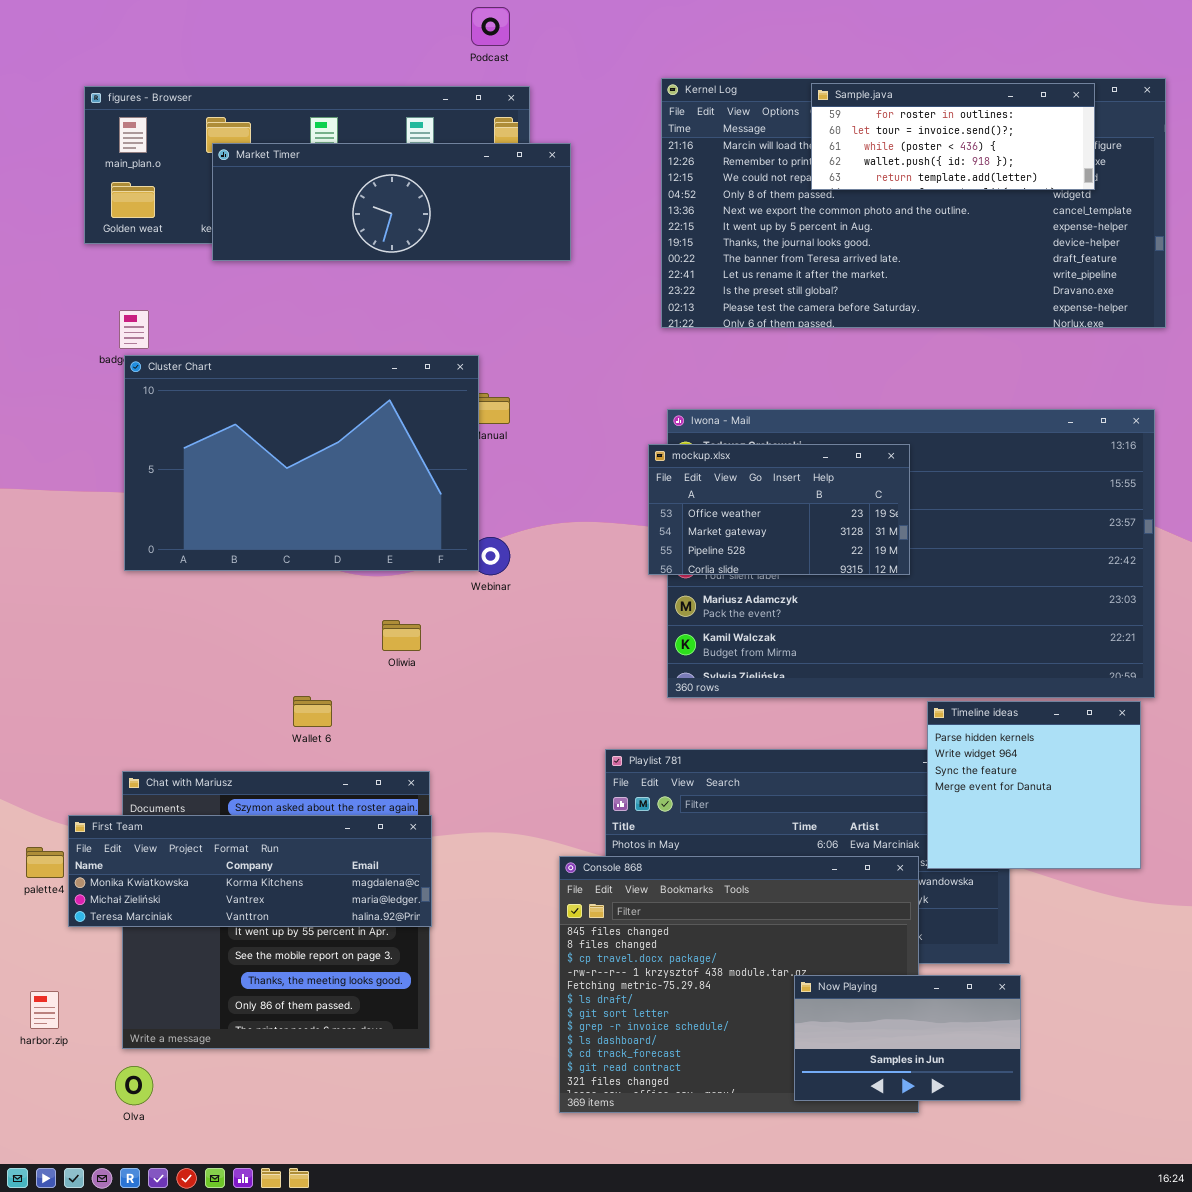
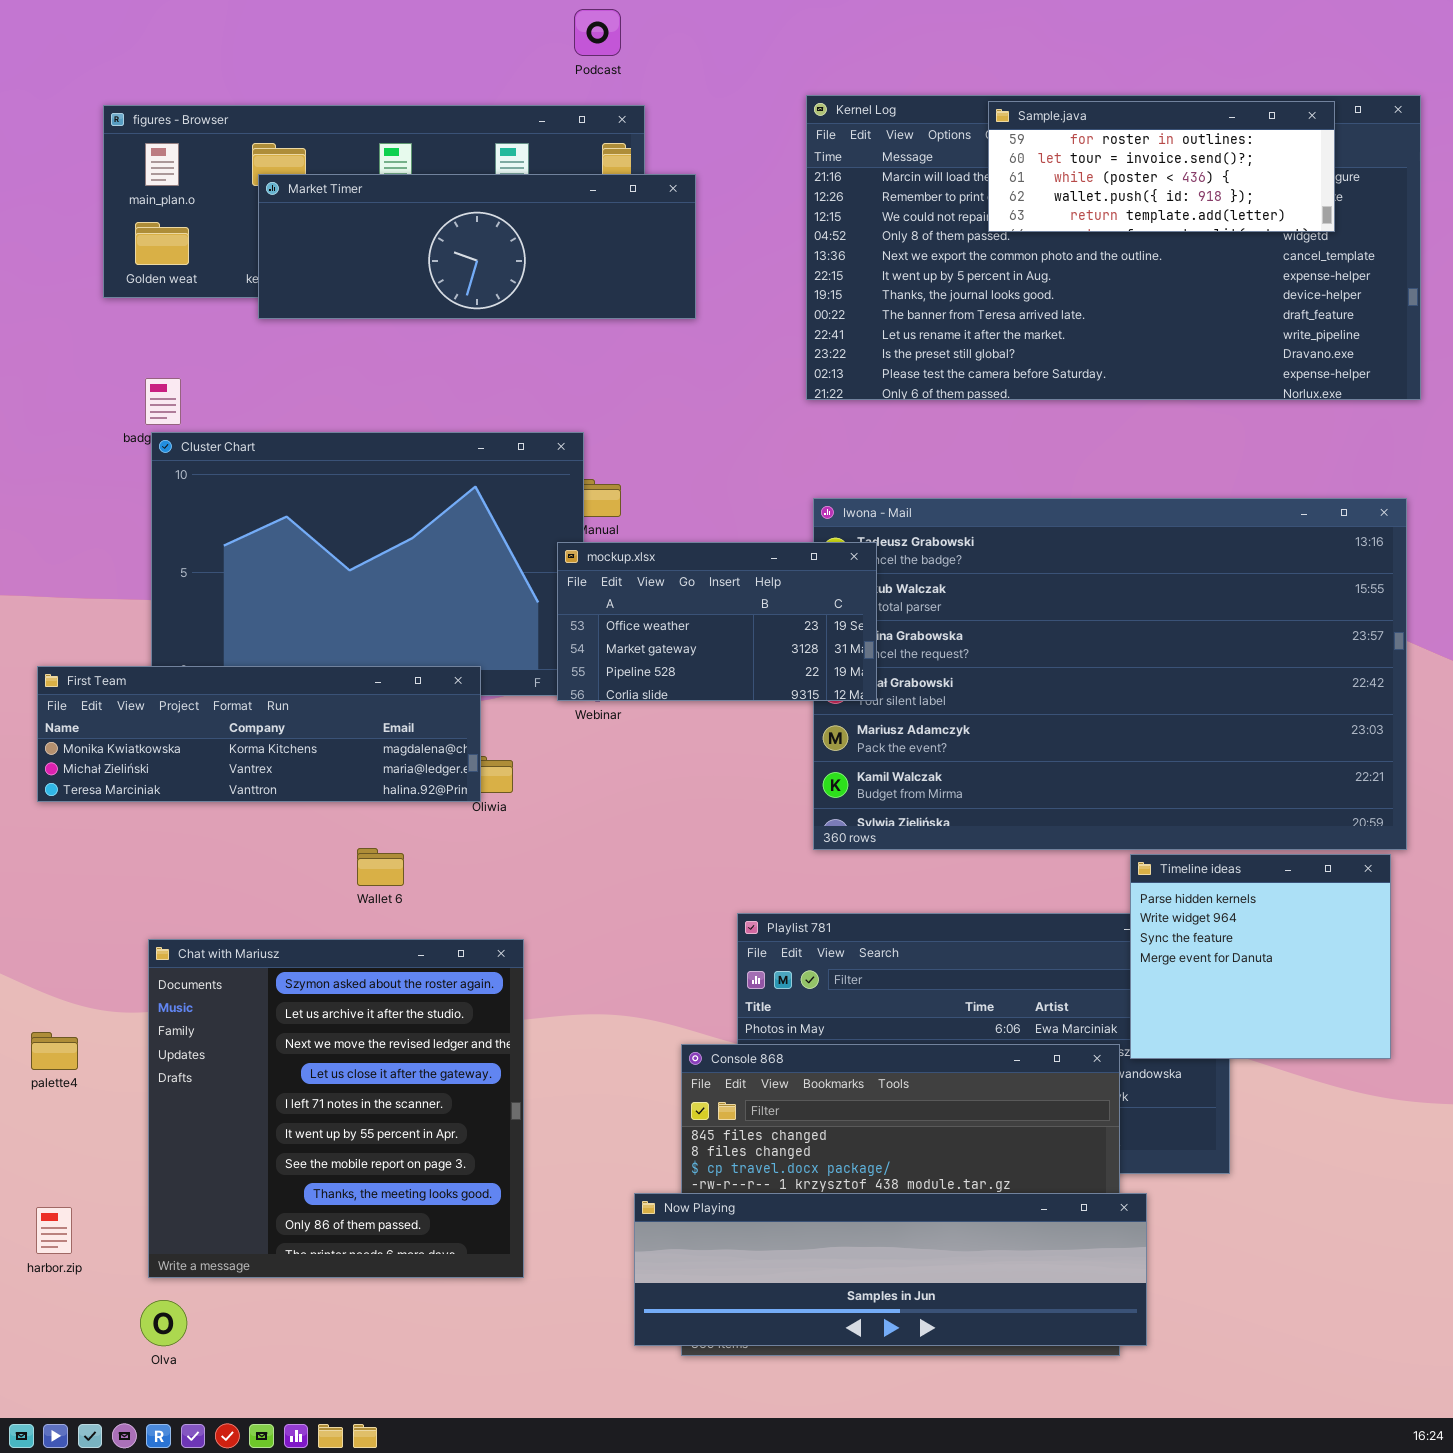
mockup.xlsx: [648,444,910,575] -> [557,542,877,701], moved
First Team: [68,815,432,927] -> [37,666,481,802], moved
Now Playing: [794,975,1021,1101] -> [634,1193,1147,1346], moved, resized

